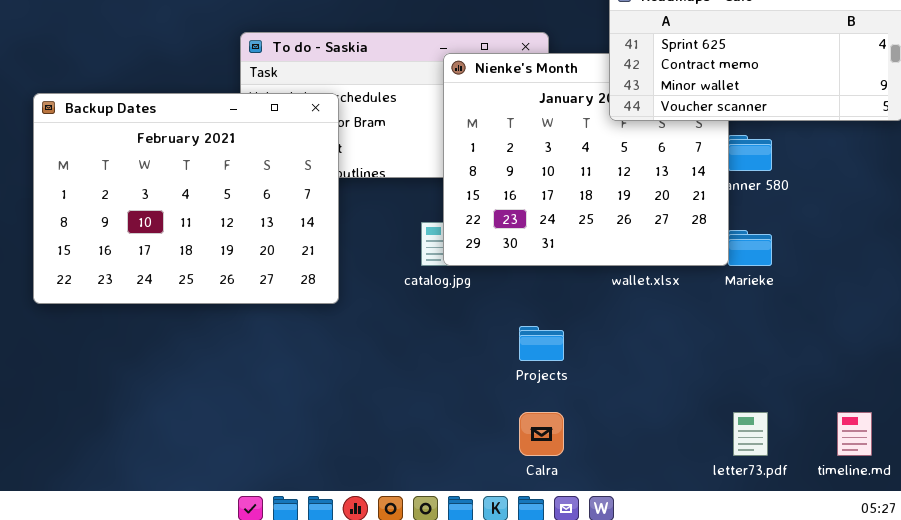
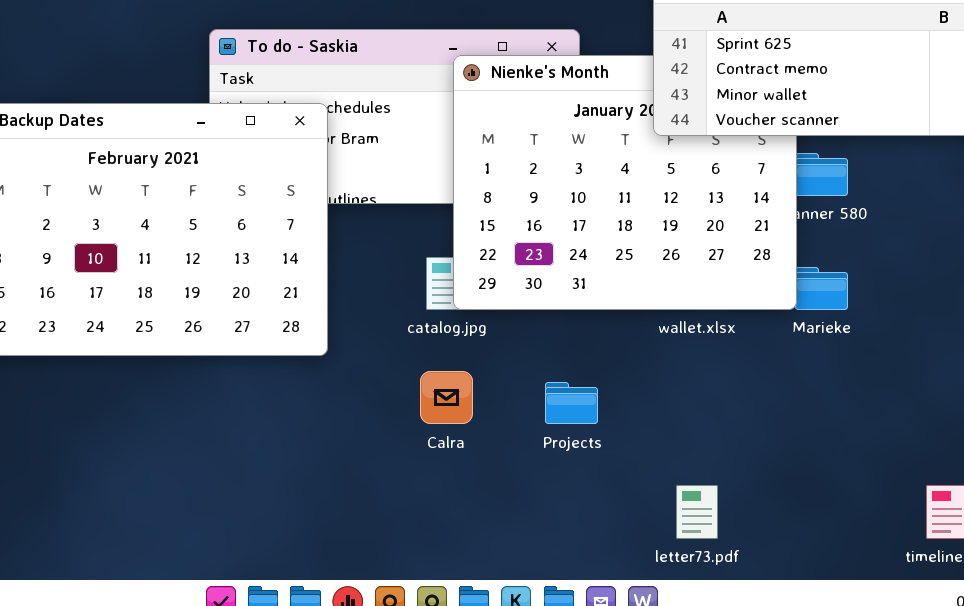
Calra: [519,412,564,456] -> [420,371,473,424], moved
letter73.pdf: [733,412,768,456] -> [676,485,718,539], moved

